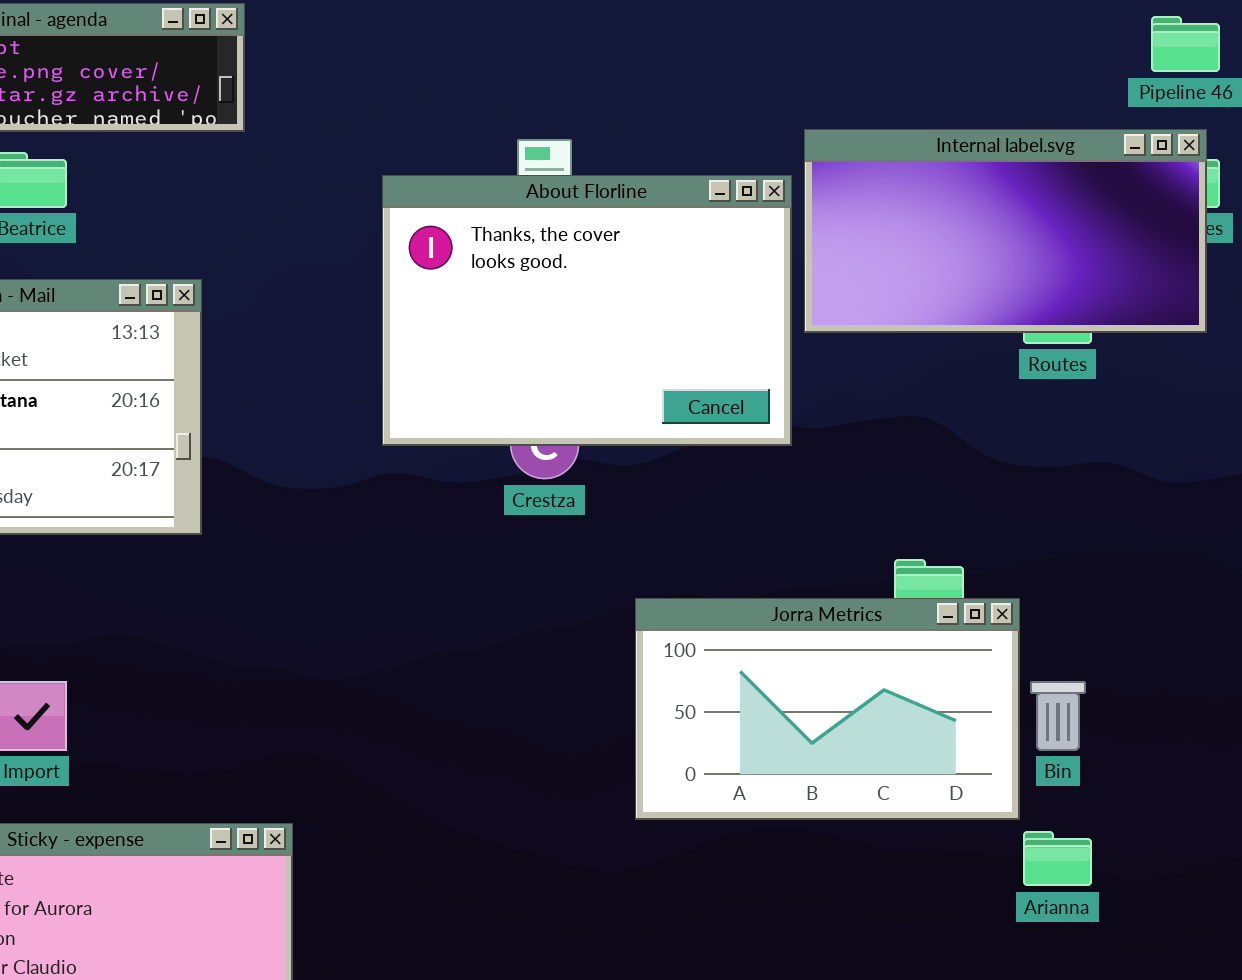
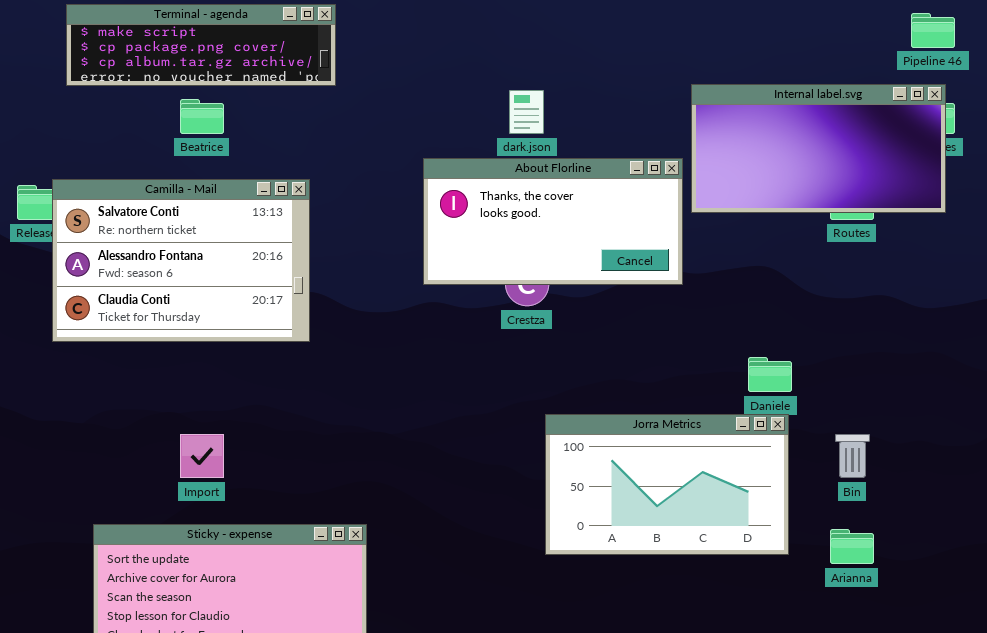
About Florline: [382,175,792,446] -> [423,158,683,285], resized
Jorra Metrics: [635,598,1020,820] -> [545,414,789,555], moved

